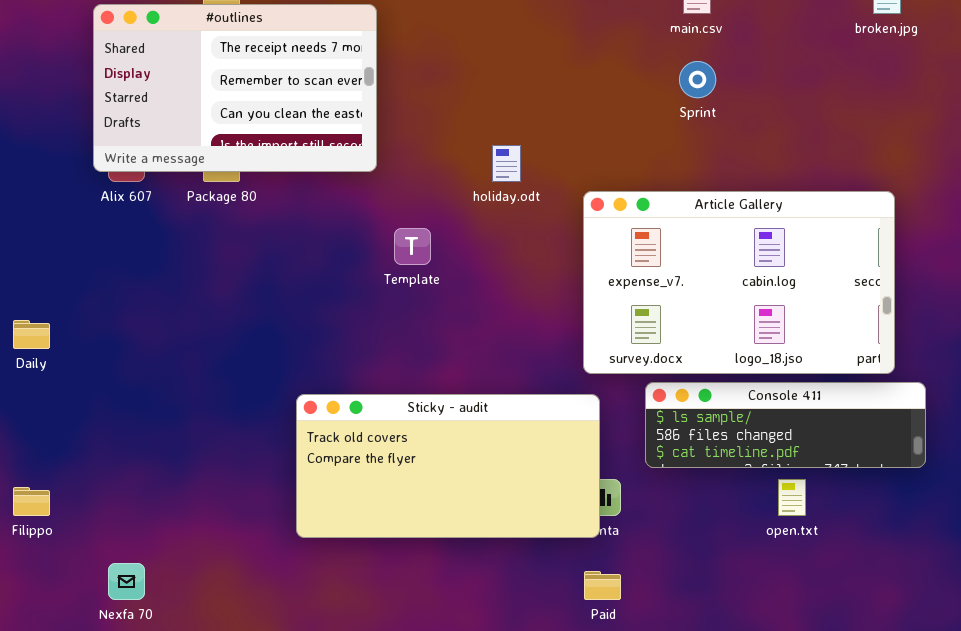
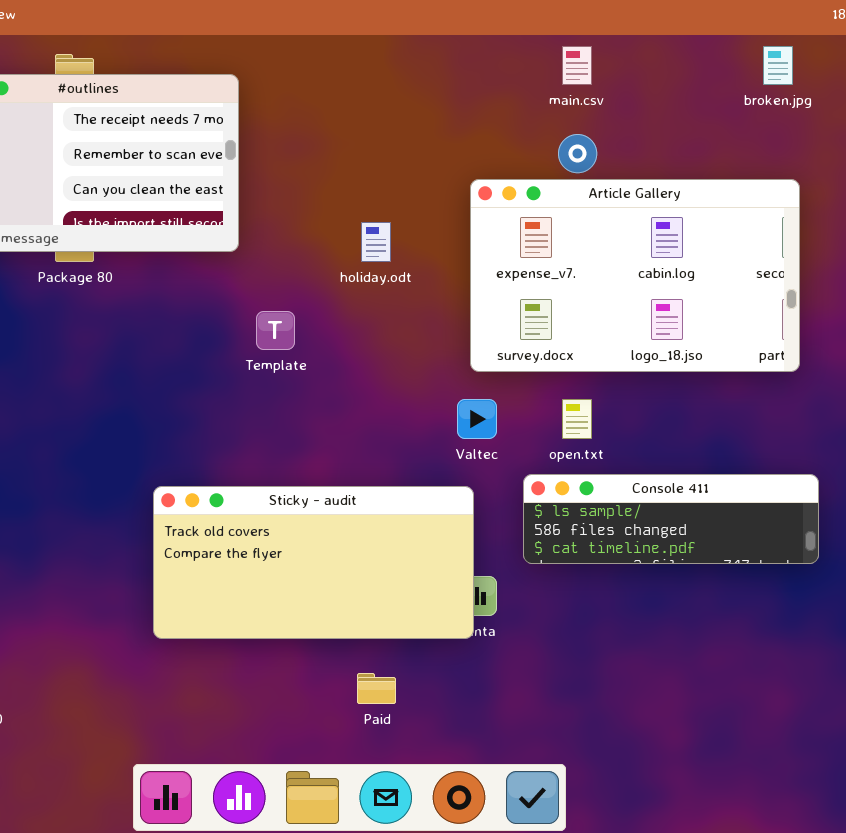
Article Gallery: [583,191,895,374] -> [470,179,800,372], moved
open.txt: [778,479,806,516] -> [562,399,592,439], moved
Paid: [584,571,621,600] -> [357,673,396,704], moved

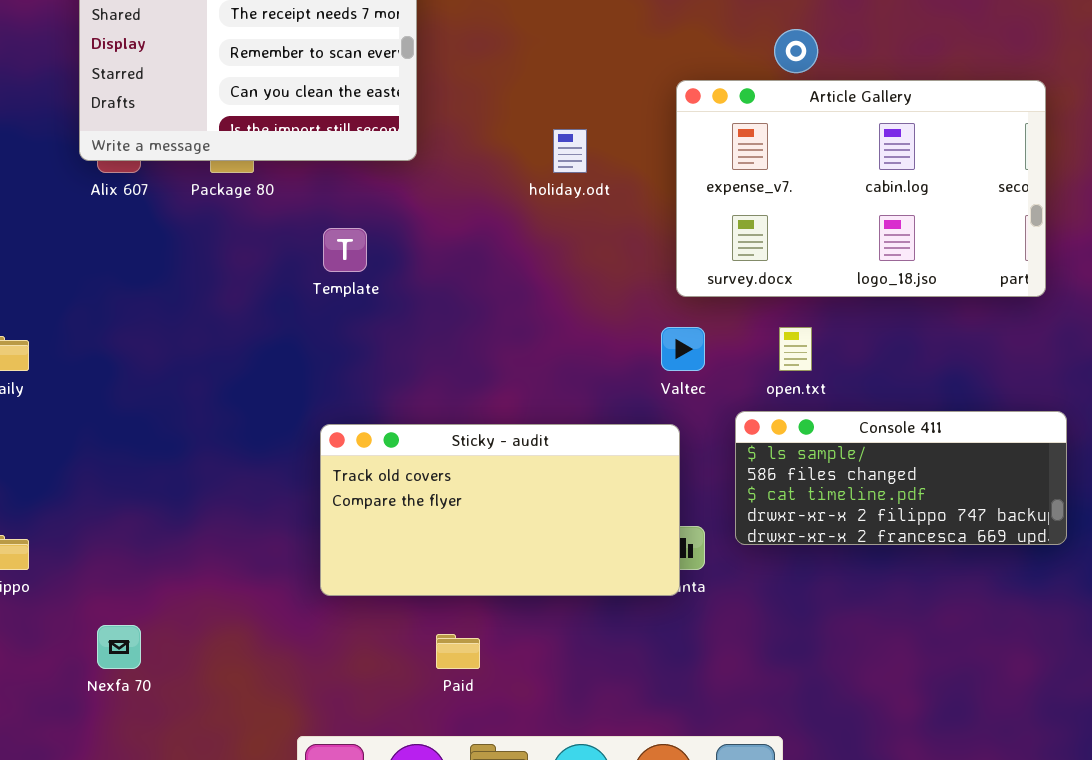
Template: [256,311,295,350] -> [323,228,367,272], moved
Console 411: [523,474,819,564] -> [735,411,1067,545], resized
Paid: [357,673,396,704] -> [436,634,480,669], moved

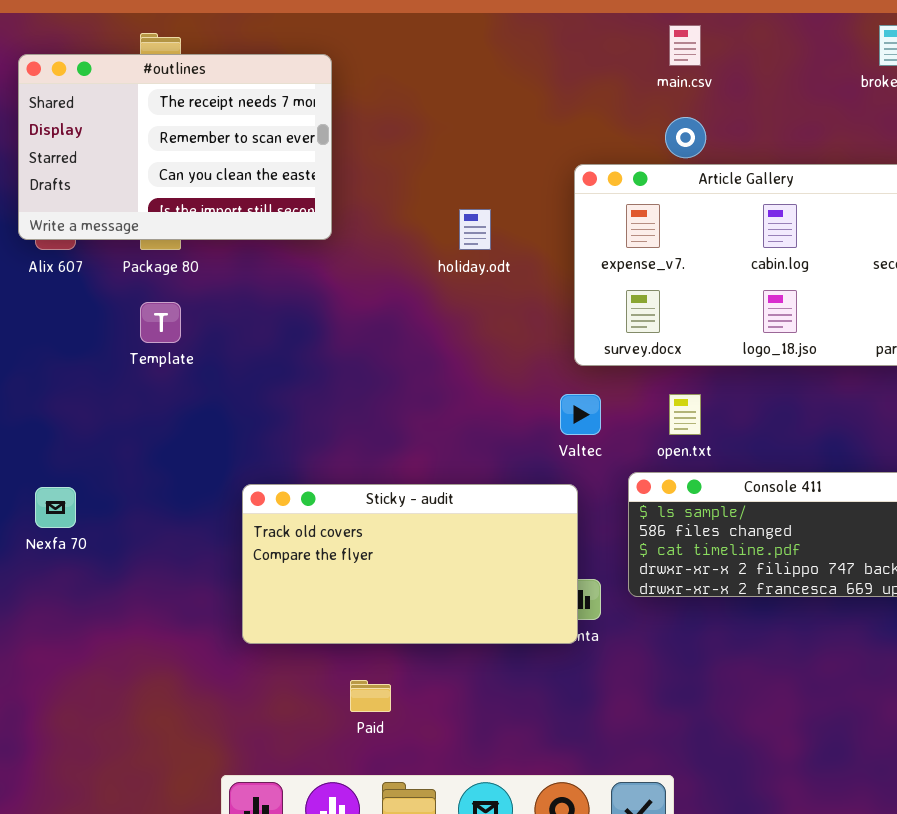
Template: [323,228,367,272] -> [140,302,181,343], moved
Nexfa 70: [97,625,141,669] -> [35,487,76,528], moved

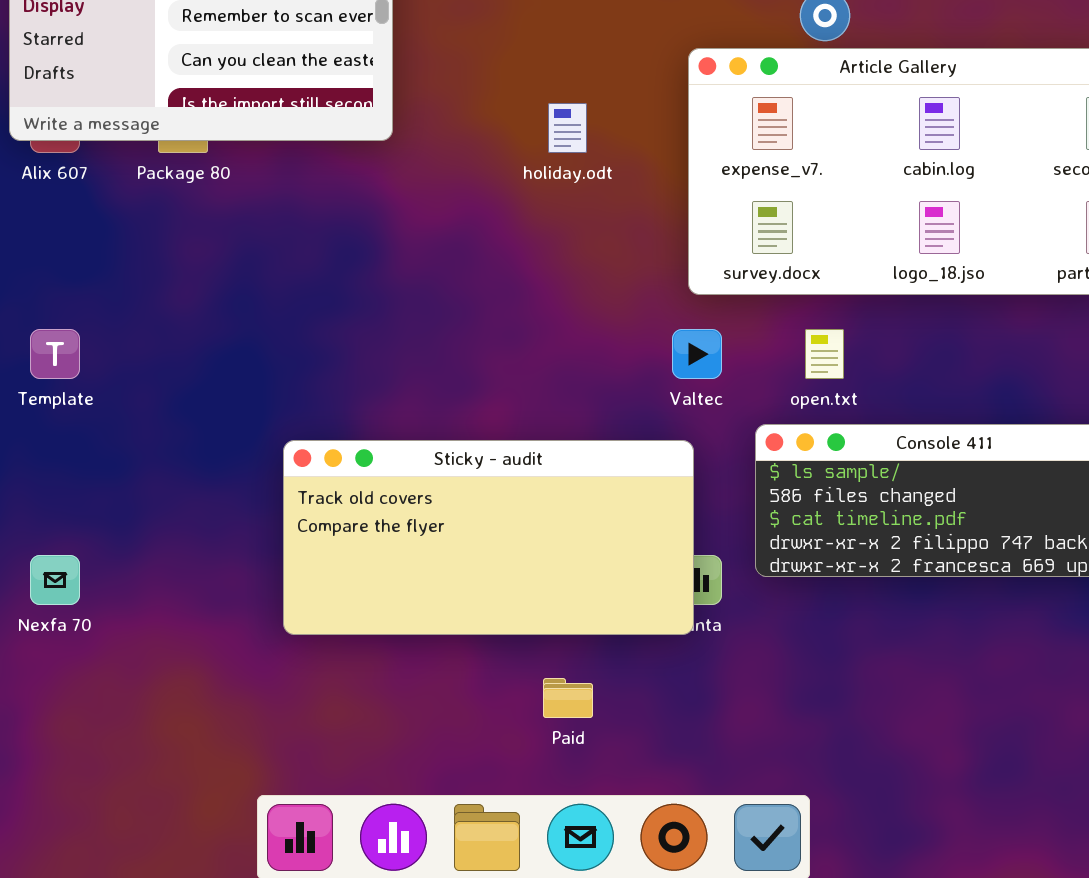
Template: [140,302,181,343] -> [30,329,80,379], moved
Nexfa 70: [35,487,76,528] -> [30,555,80,605], moved
Paid: [350,680,391,712] -> [543,678,593,718], moved

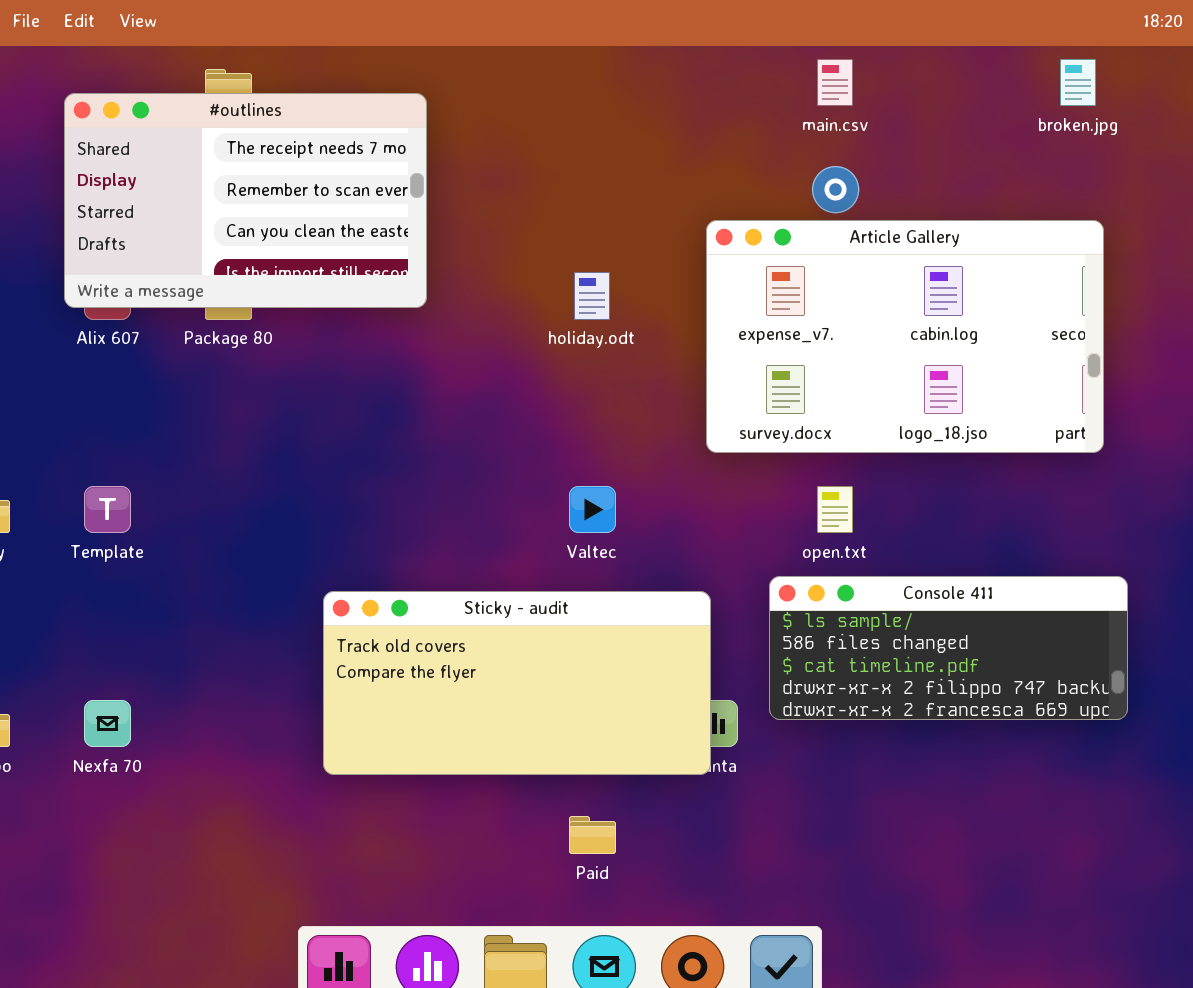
Valtec: [672,329,722,379] -> [569,486,616,533], moved

